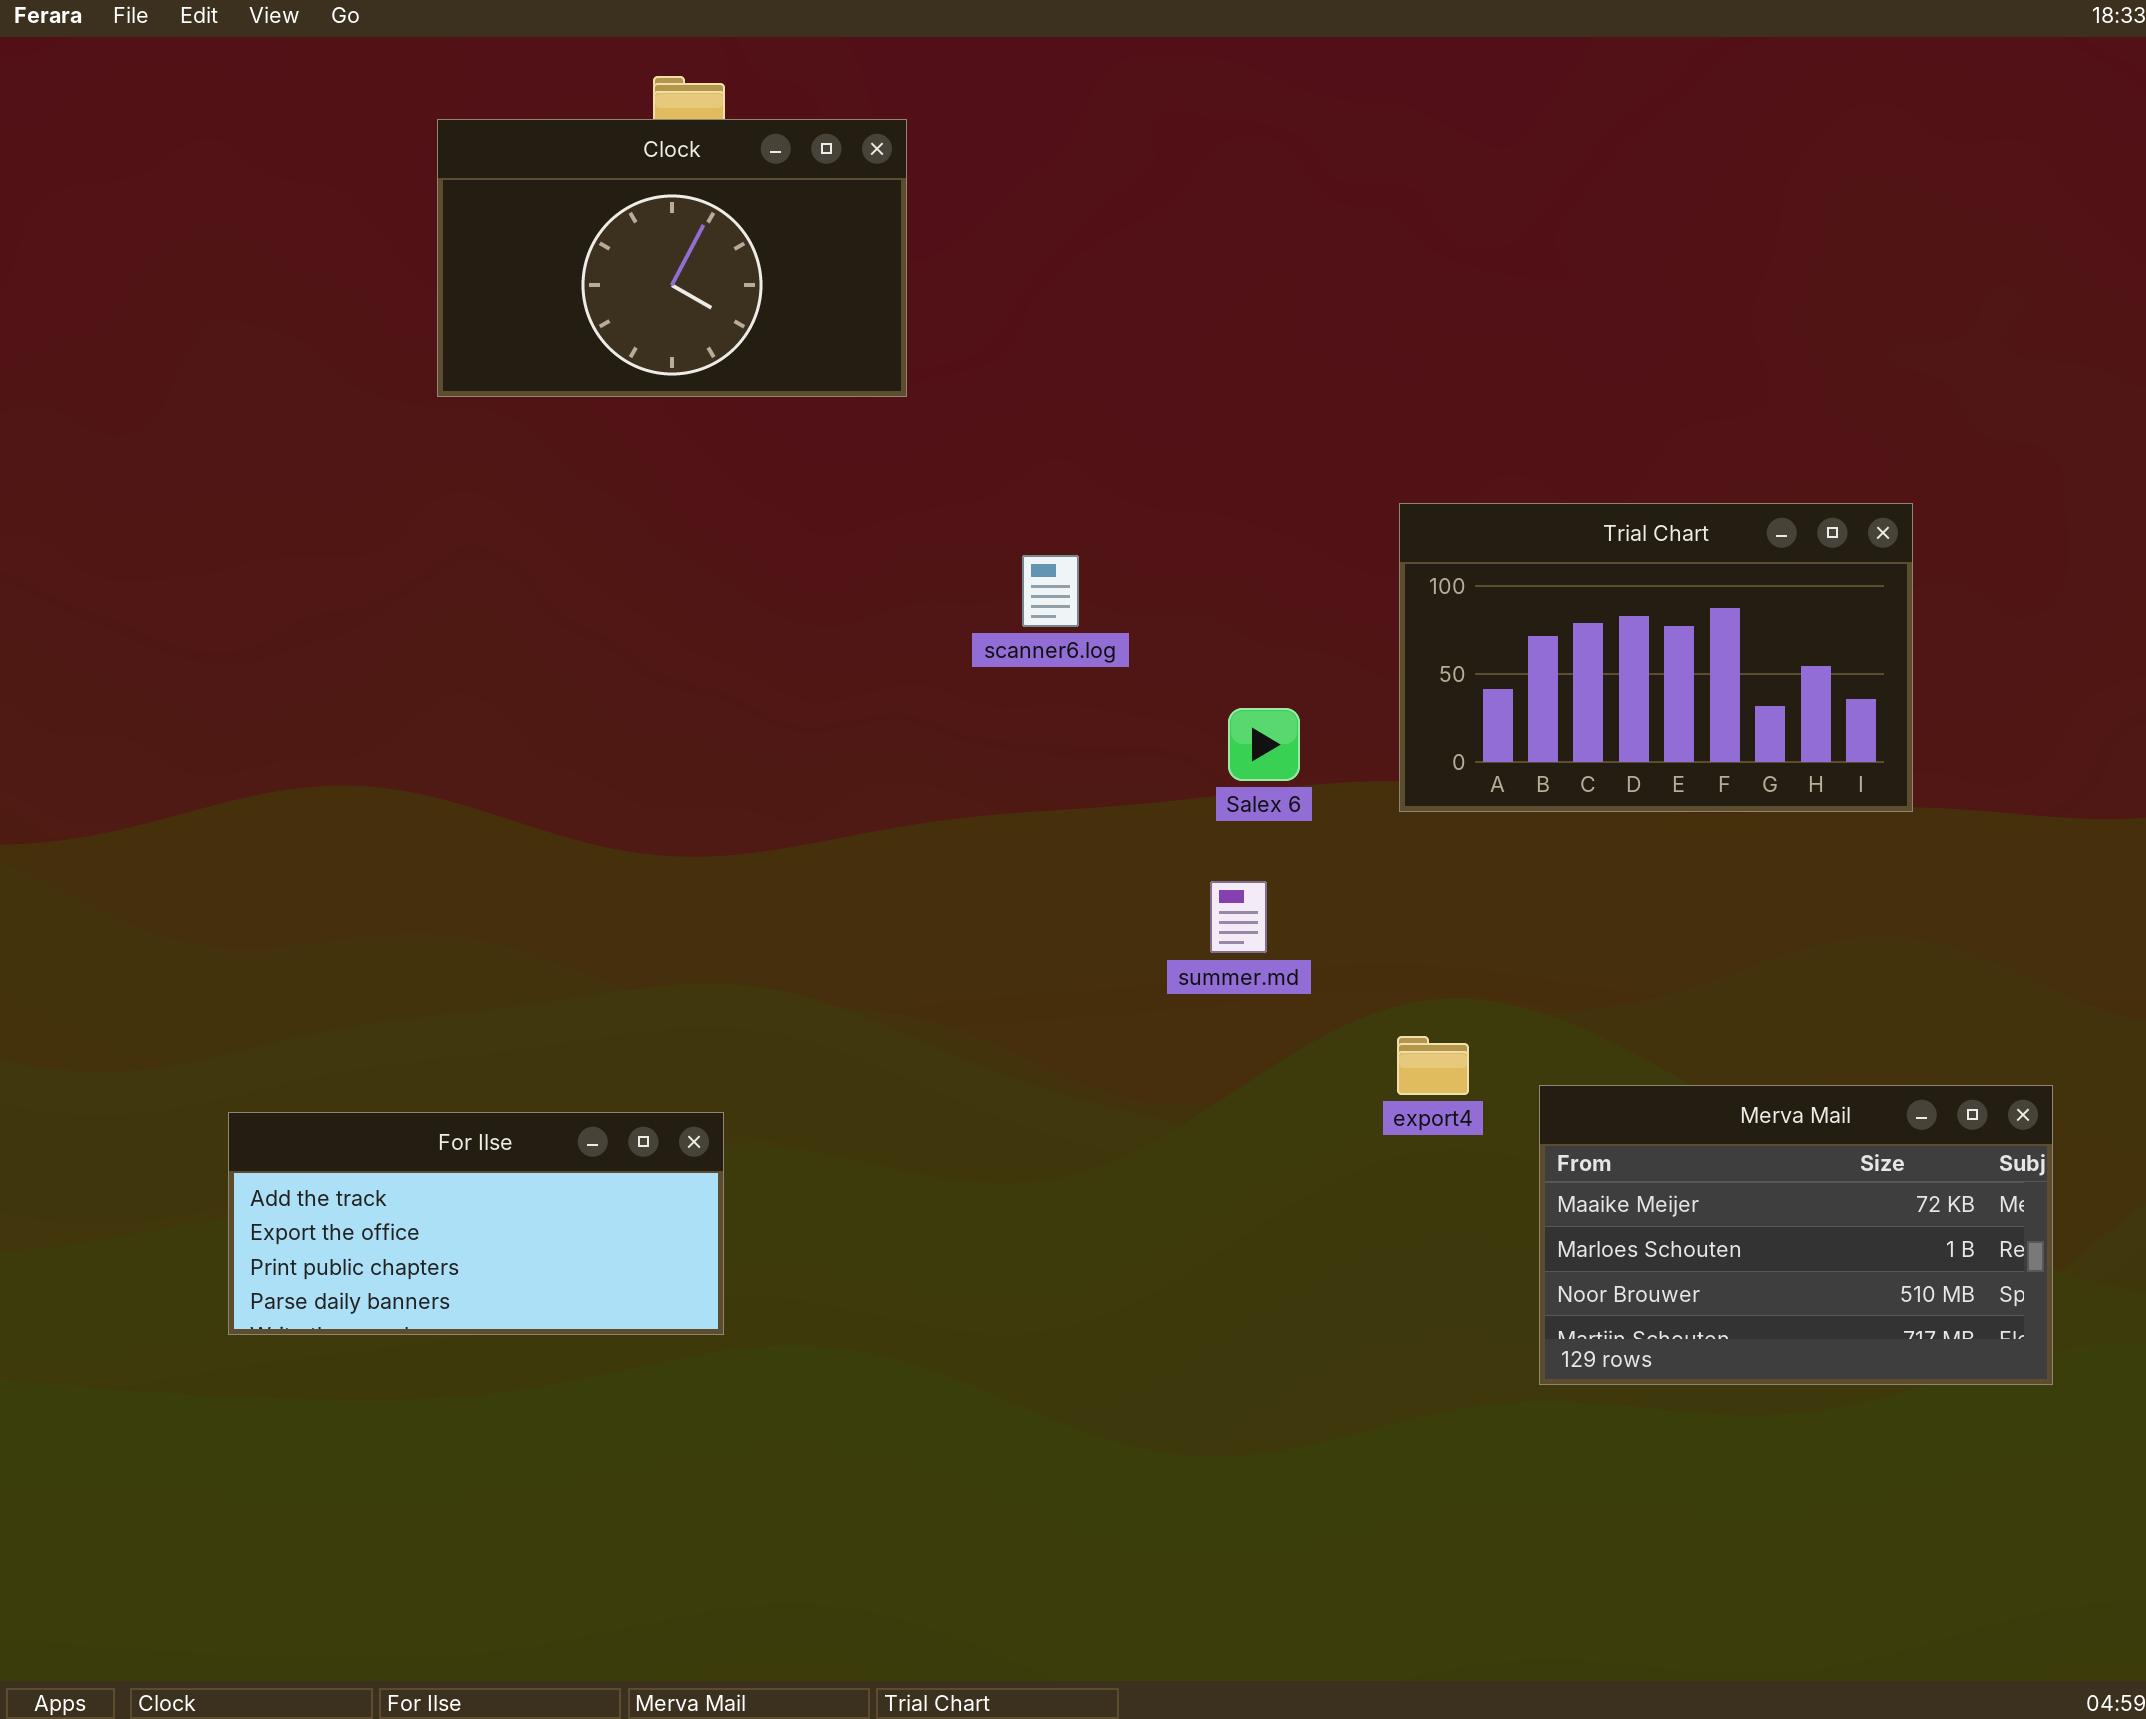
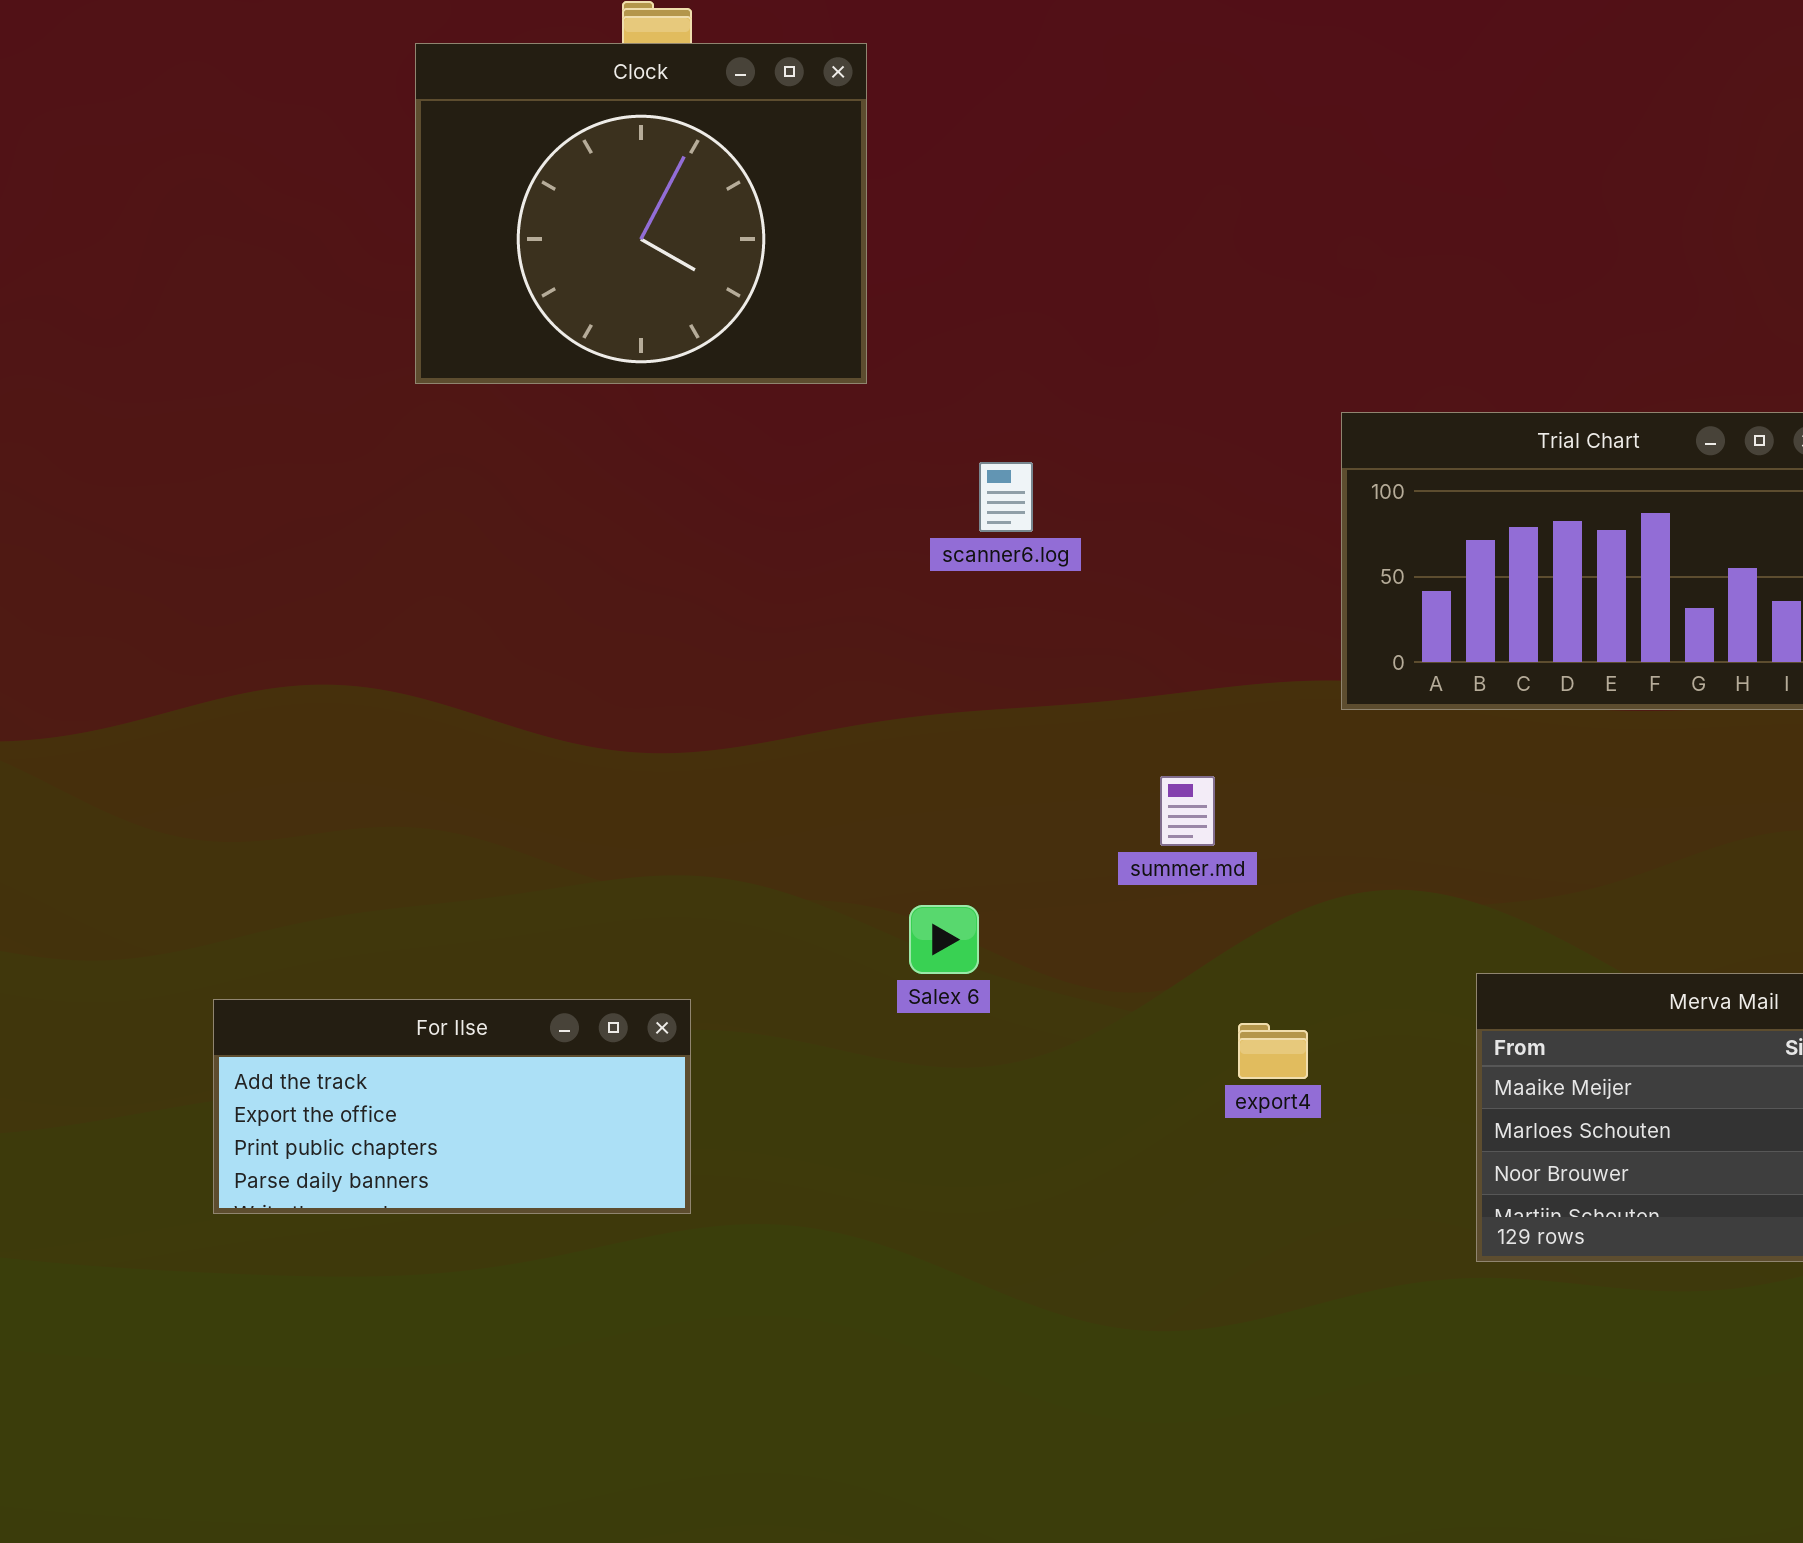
Clock: [437,119,907,397] -> [415,43,867,384], resized
Salex 6: [1228,708,1300,781] -> [909,905,979,974], moved
export4: [1397,1036,1469,1095] -> [1238,1023,1308,1079], moved

